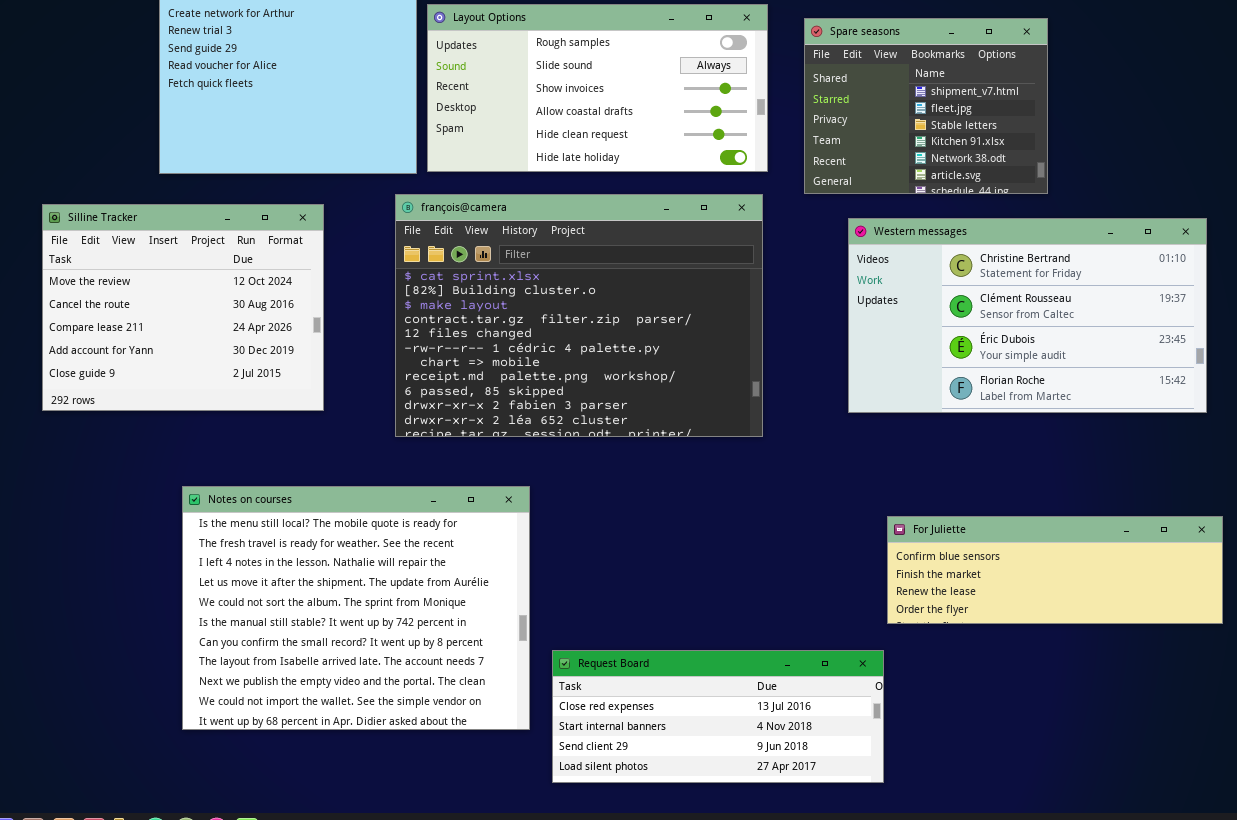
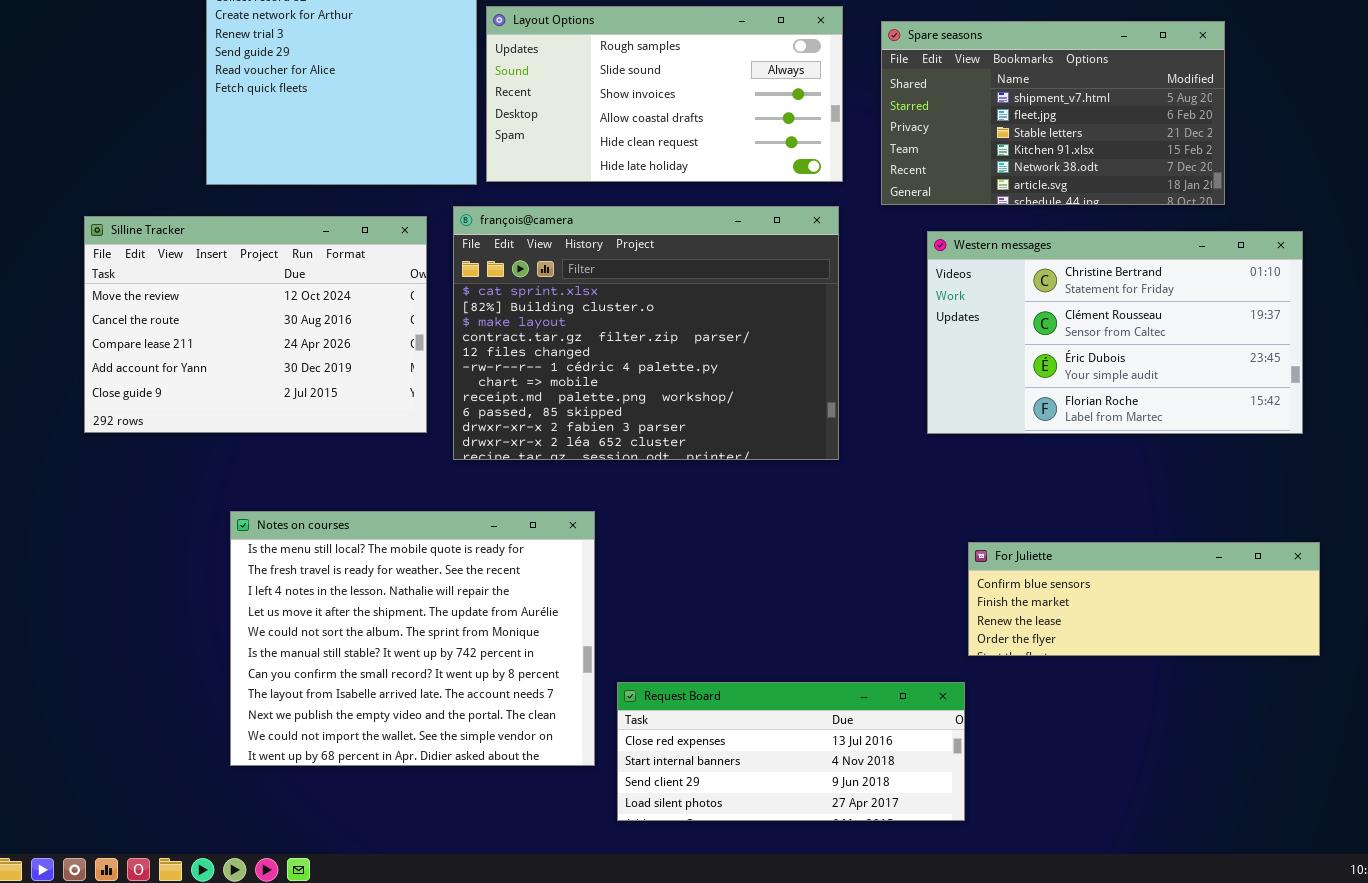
Spare seasons: [804,18,1048,194] -> [881,21,1225,205], resized
Silline Tracker: [42,204,324,411] -> [84,216,427,433], resized

